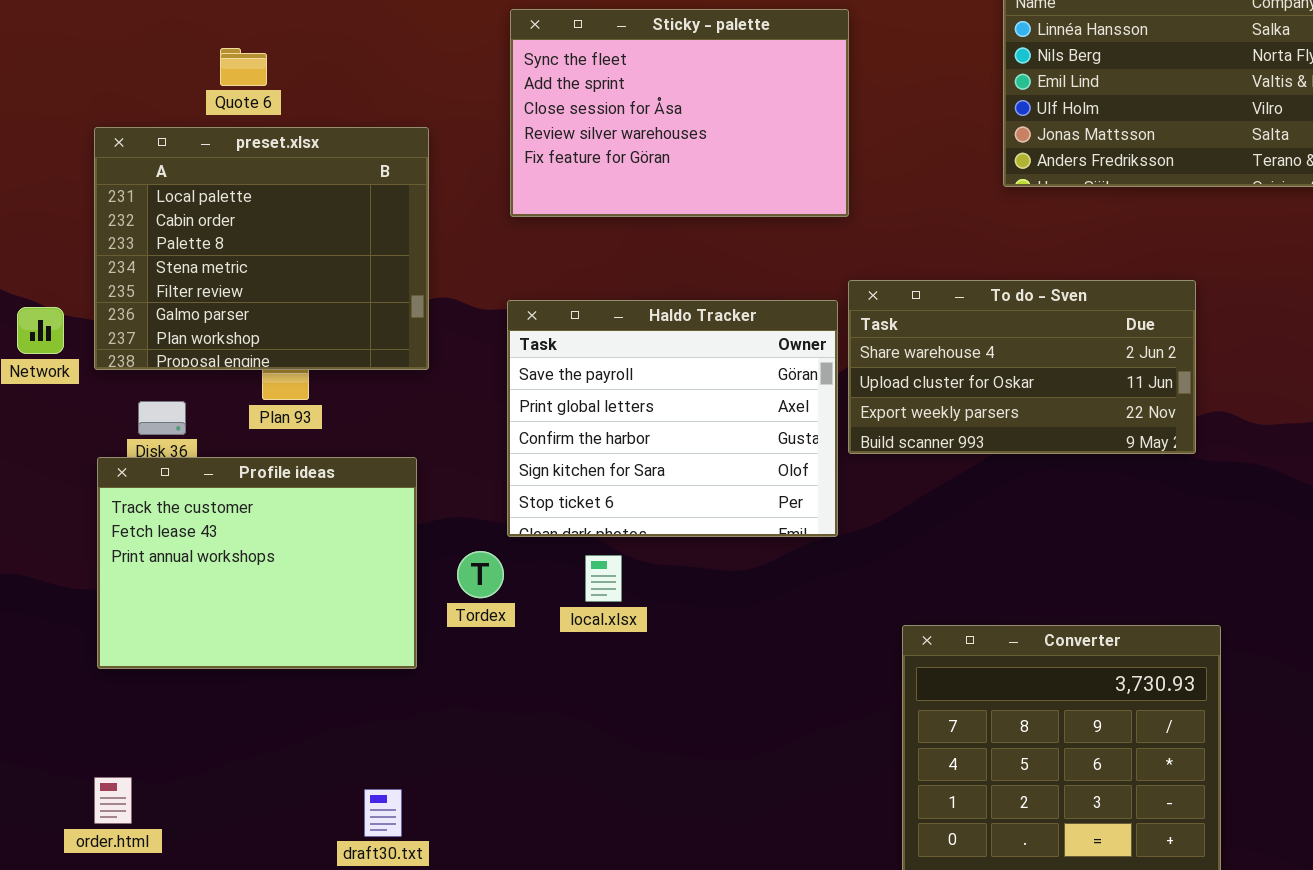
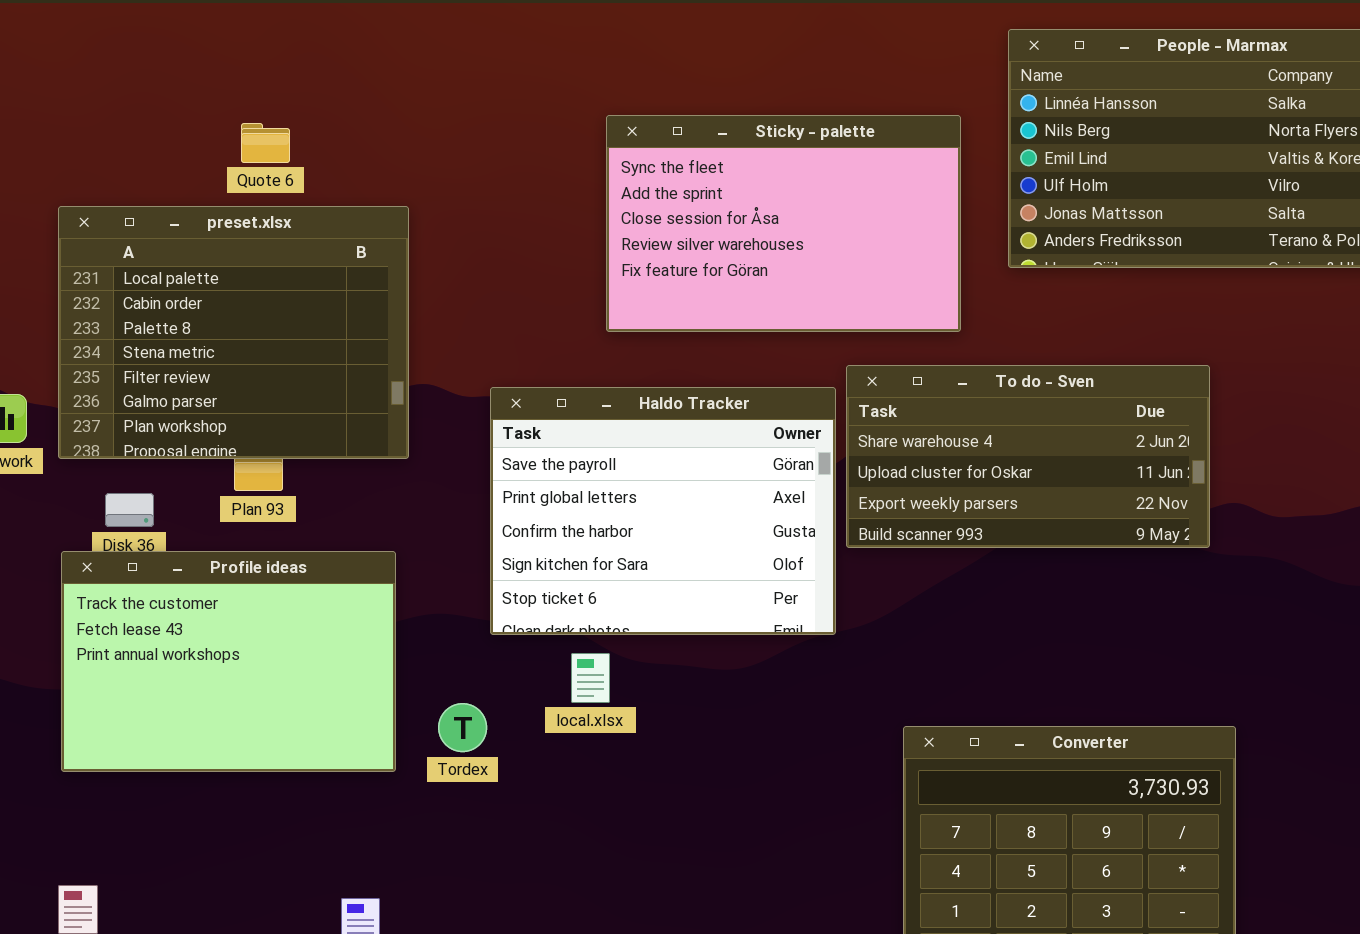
Sticky - palette: [510,9,849,217] -> [606,115,961,332], moved
Quote 6: [220,48,267,86] -> [241,123,290,163], moved
Tordex: [457,551,504,598] -> [438,703,487,752], moved

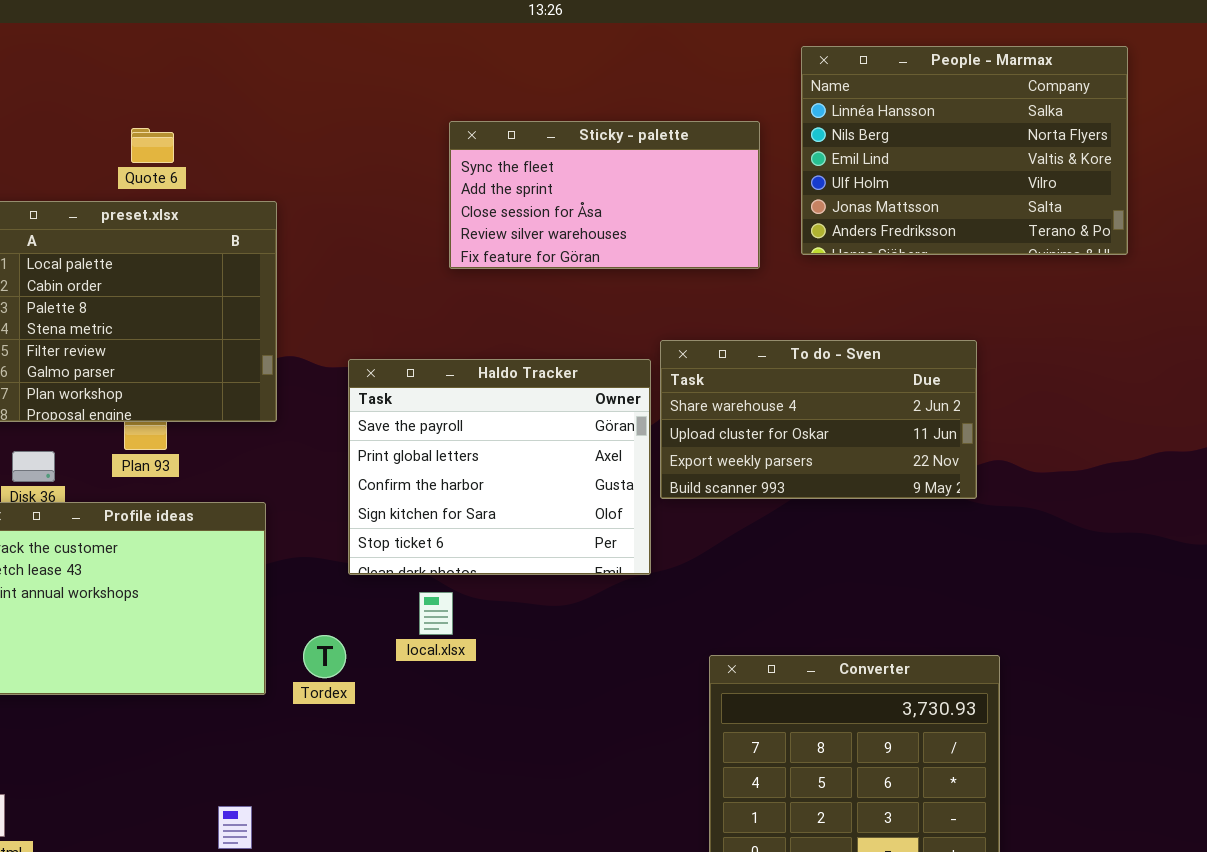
Sticky - palette: [606,115,961,332] -> [449,121,760,269], resized

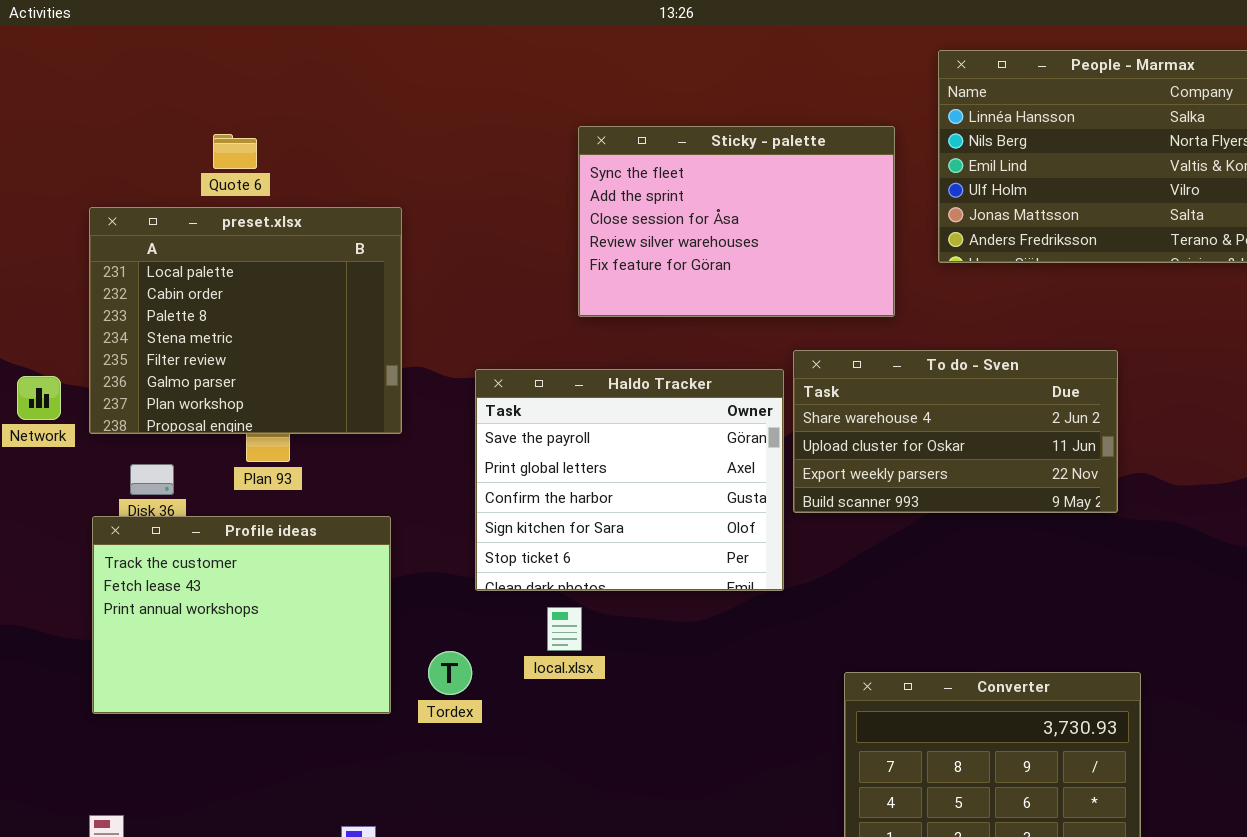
Sticky - palette: [449,121,760,269] -> [578,126,895,317], resized
Quote 6: [131,128,174,163] -> [213,134,257,169], moved

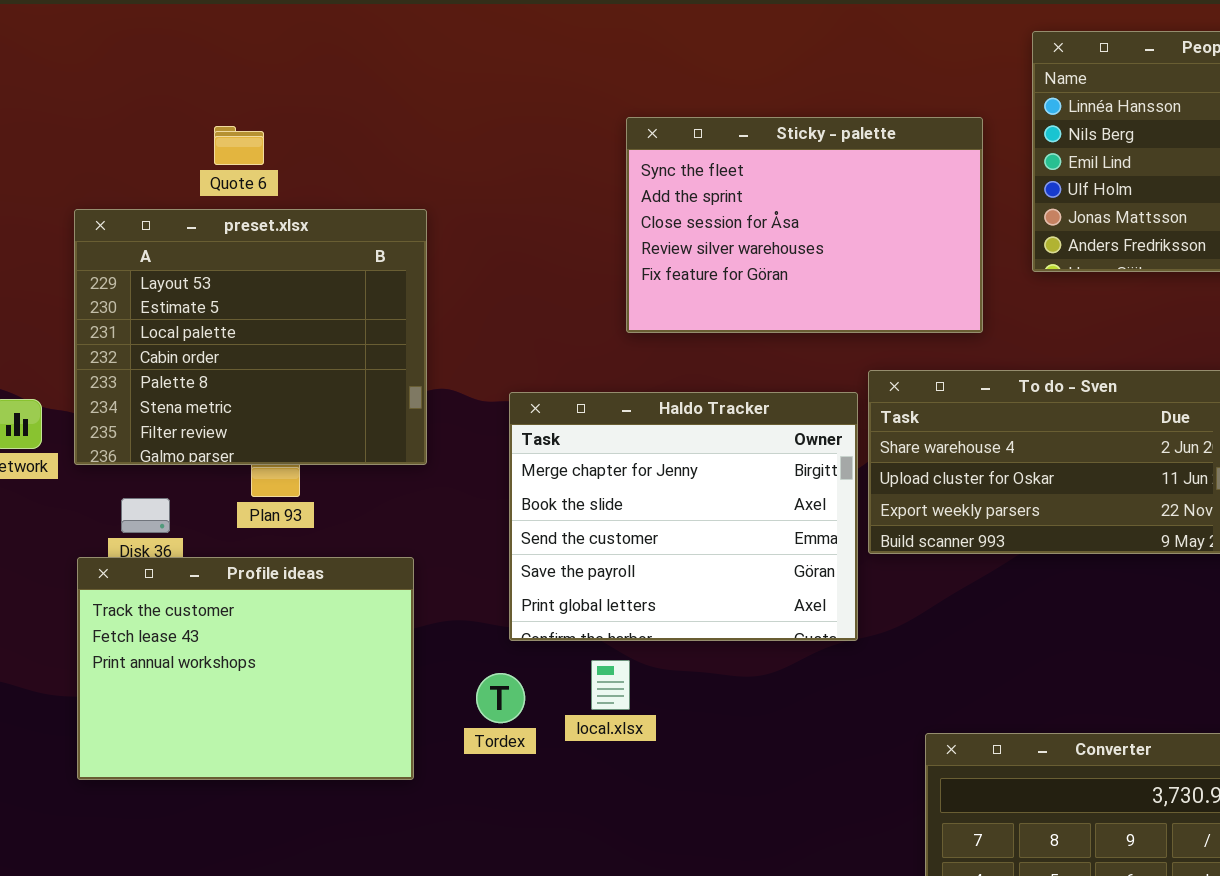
preset.xlsx: [89,207,402,434] -> [74,209,427,465], scrolled up 2 rows
Haldo Tracker: [475,369,784,591] -> [509,392,858,641], scrolled up 3 rows
Tordex: [428,651,472,695] -> [476,673,525,723], moved

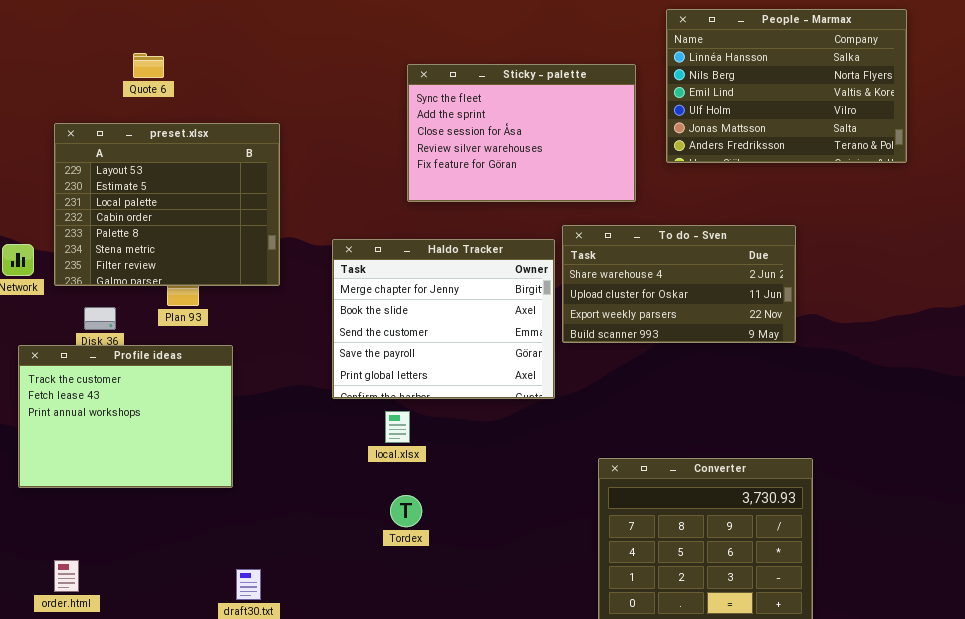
Quote 6: [214,126,264,165] -> [133,53,164,78], moved
Profile ideas: [77,557,414,780] -> [18,345,233,488], moved
Tordex: [476,673,525,723] -> [390,495,422,527], moved

